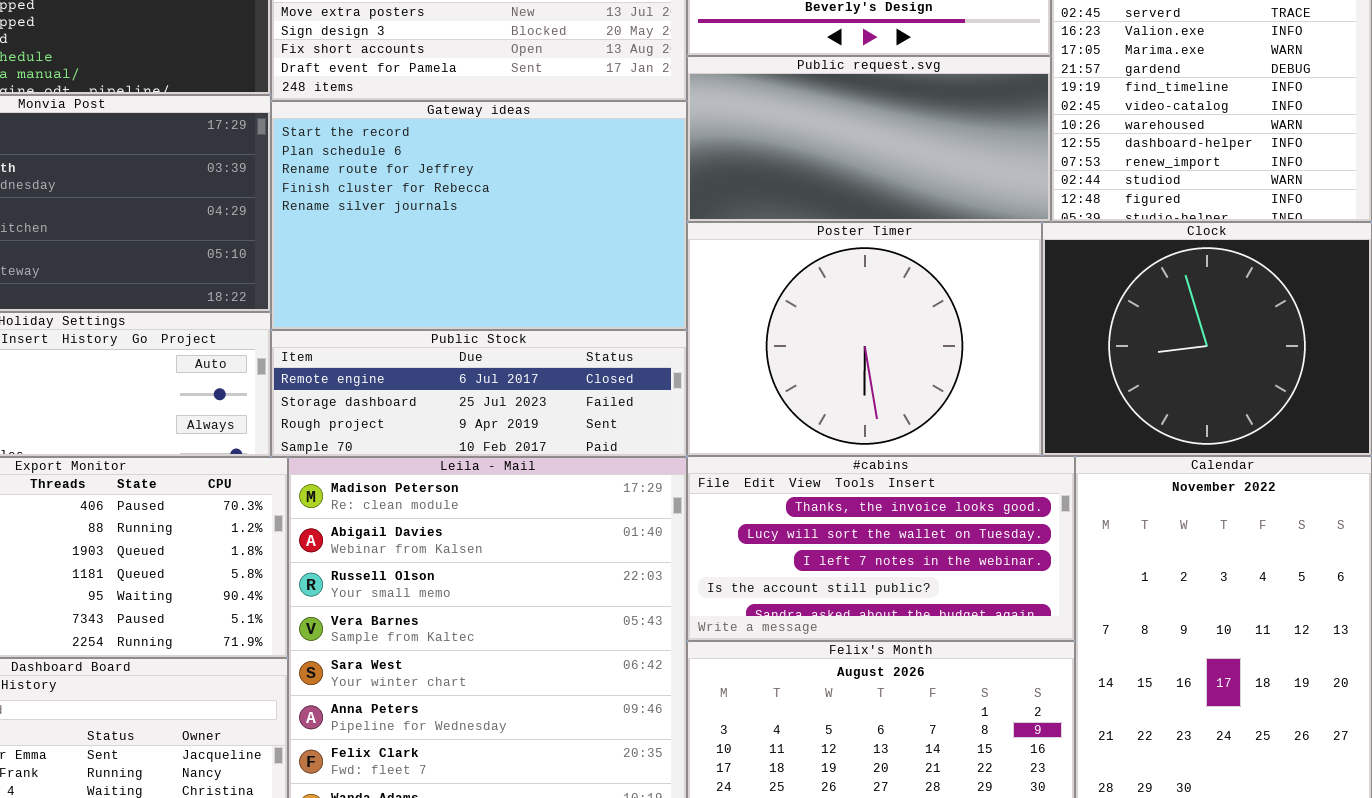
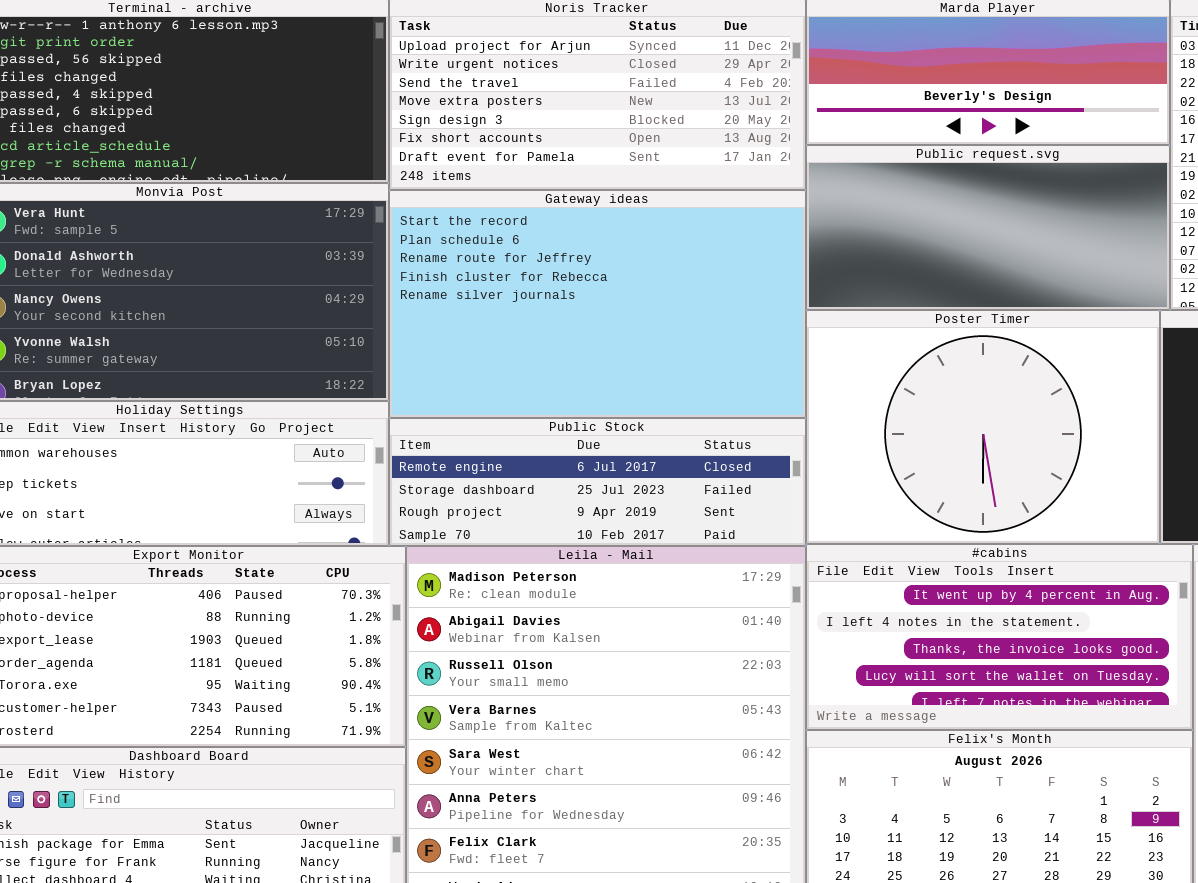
#cabins: [687,456,1075,641] -> [806,544,1193,730], scrolled up 2 rows

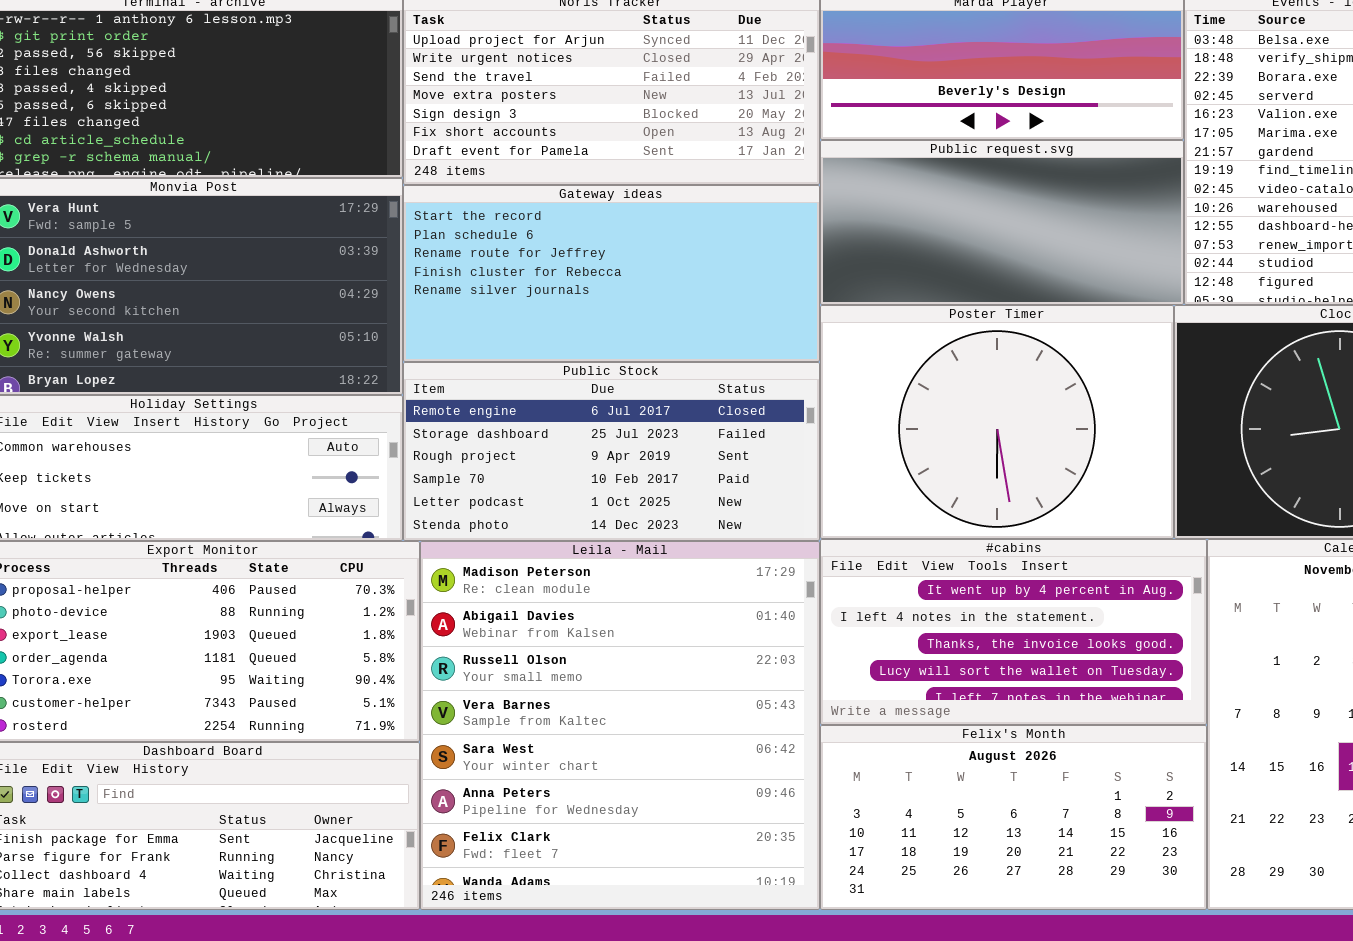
Gateway ideas: [389,190,806,418] -> [403,185,820,362], resized
Public Stock: [389,418,806,546] -> [403,362,820,541], resized

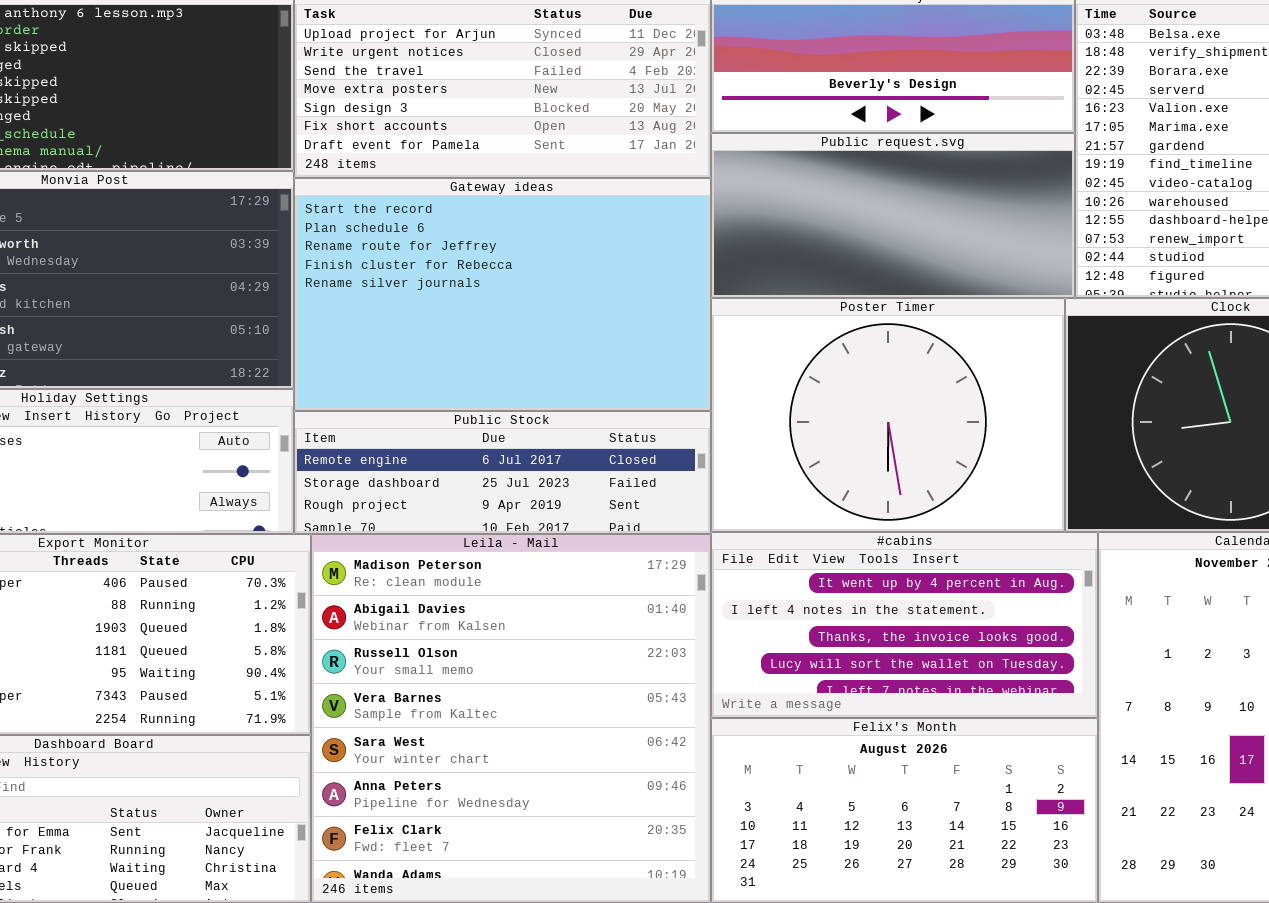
Gateway ideas: [403,185,820,362] -> [294,178,711,411], resized
Public Stock: [403,362,820,541] -> [294,411,711,534], resized

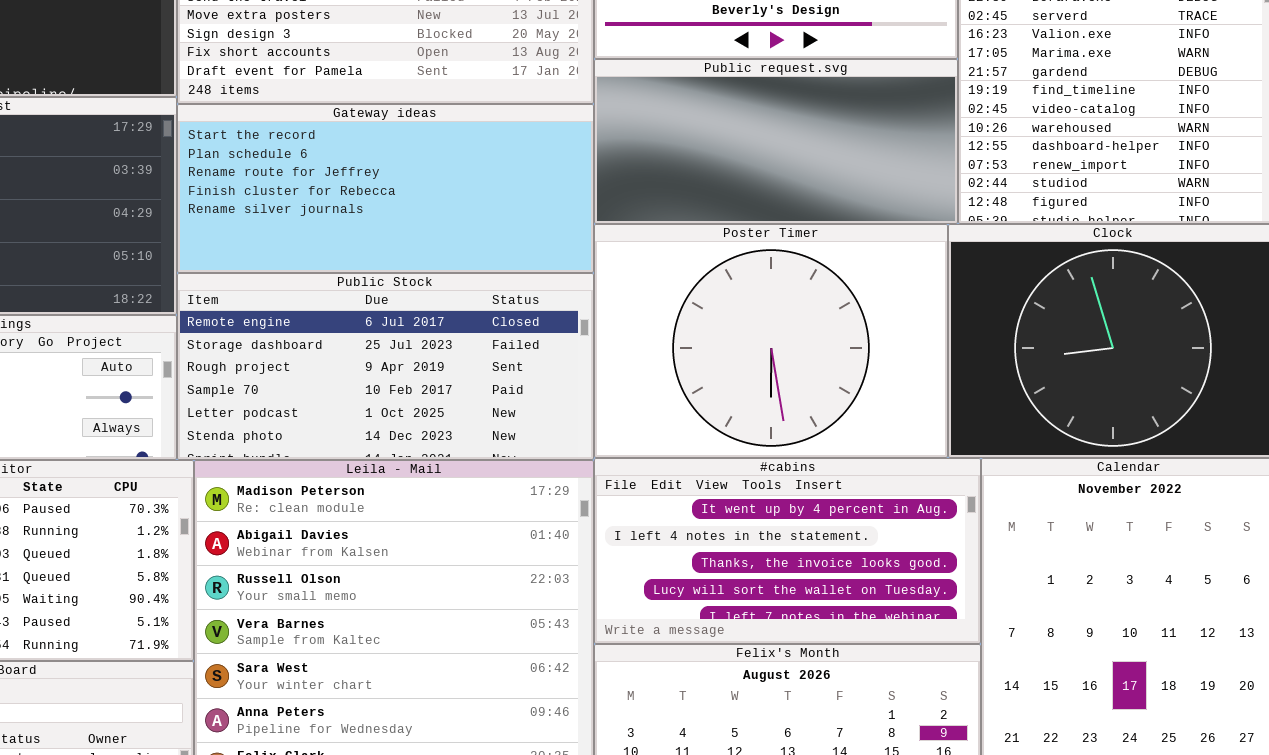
Gateway ideas: [294,178,711,411] -> [177,104,594,273], resized
Public Stock: [294,411,711,534] -> [177,273,594,460], resized

